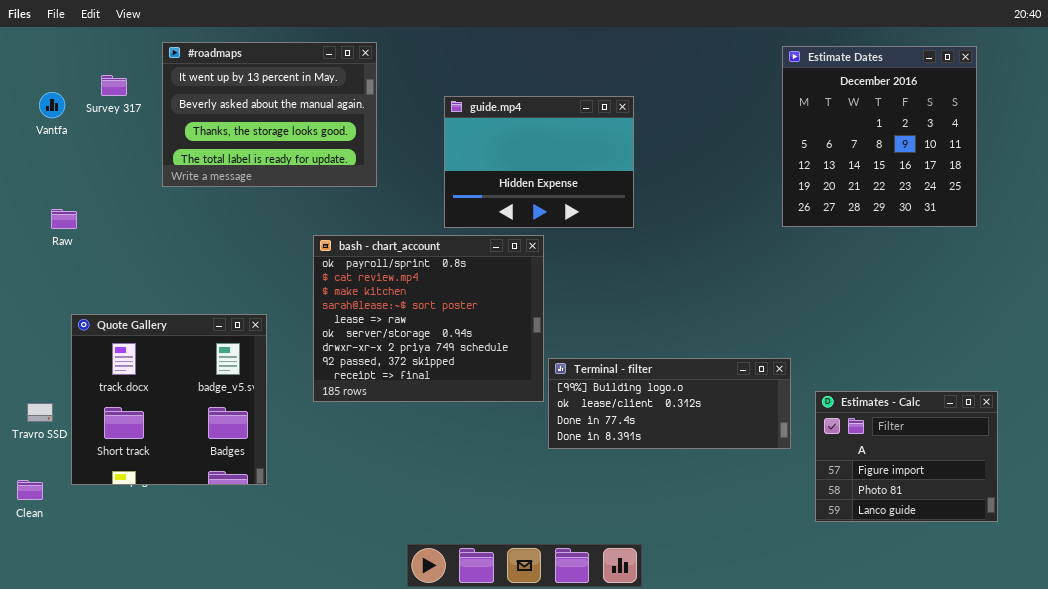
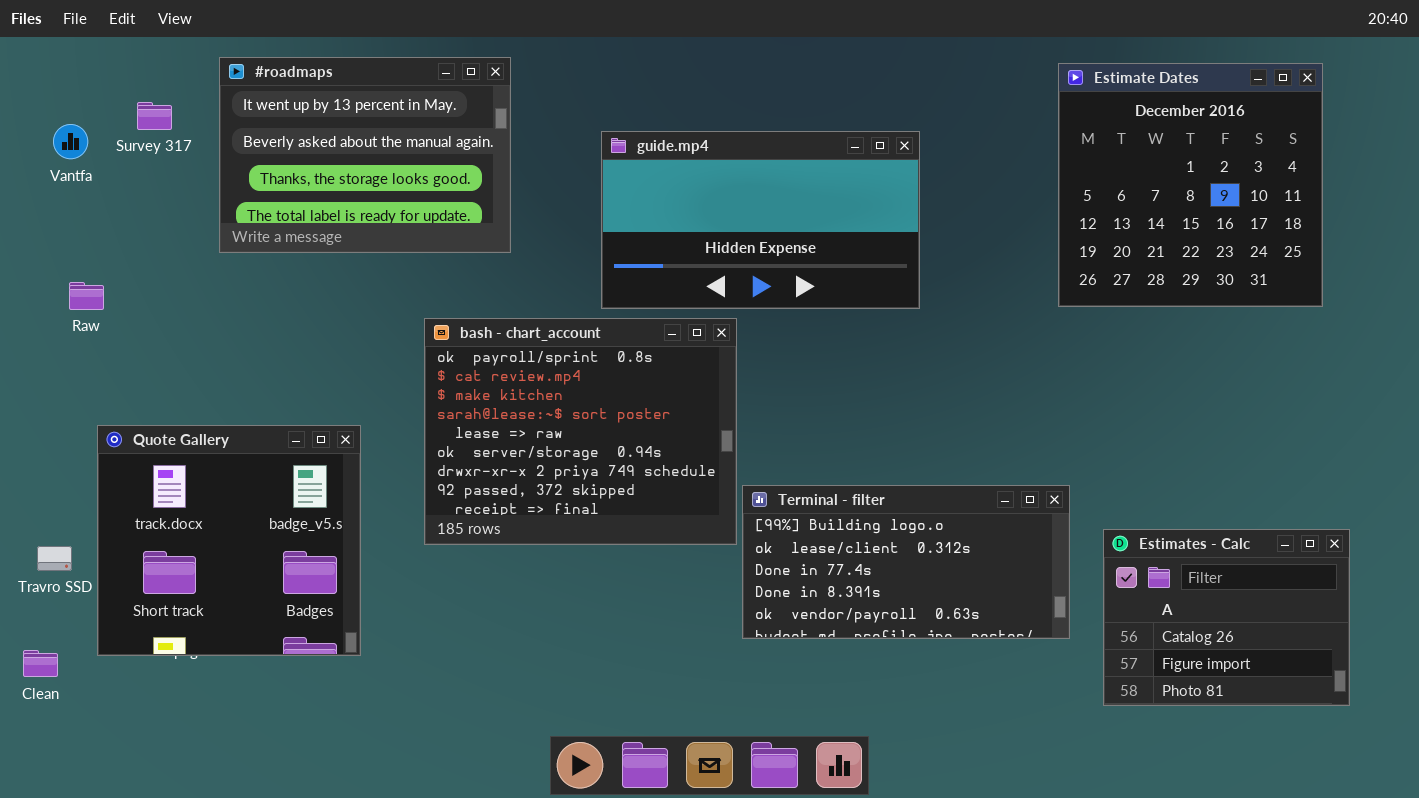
guide.mp4: [444,96,634,228] -> [601,131,920,309], resized
Terminal - filter: [548,358,791,449] -> [742,485,1070,639], resized
Estimates - Calc: [815,391,998,522] -> [1103,529,1350,706], scrolled up 1 row

